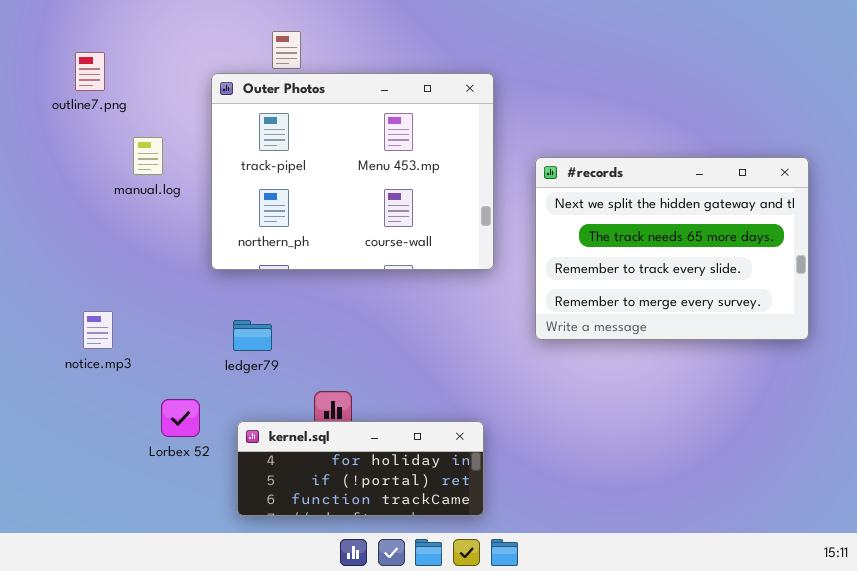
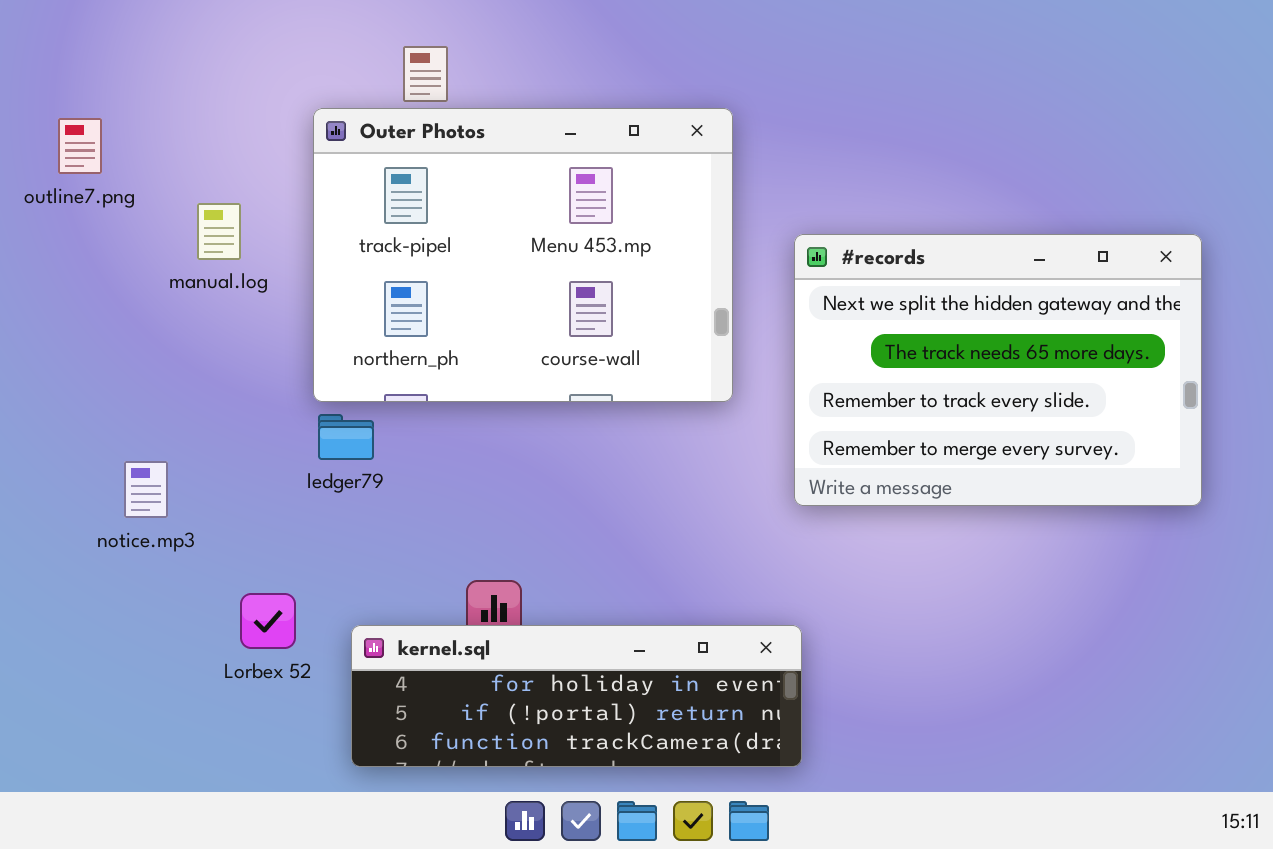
outline7.png: [75,52,105,91] -> [58,118,102,174], moved
ledger79: [233,320,272,351] -> [318,414,374,460], moved
kernel.sql: [237,421,484,516] -> [351,625,802,767], resized

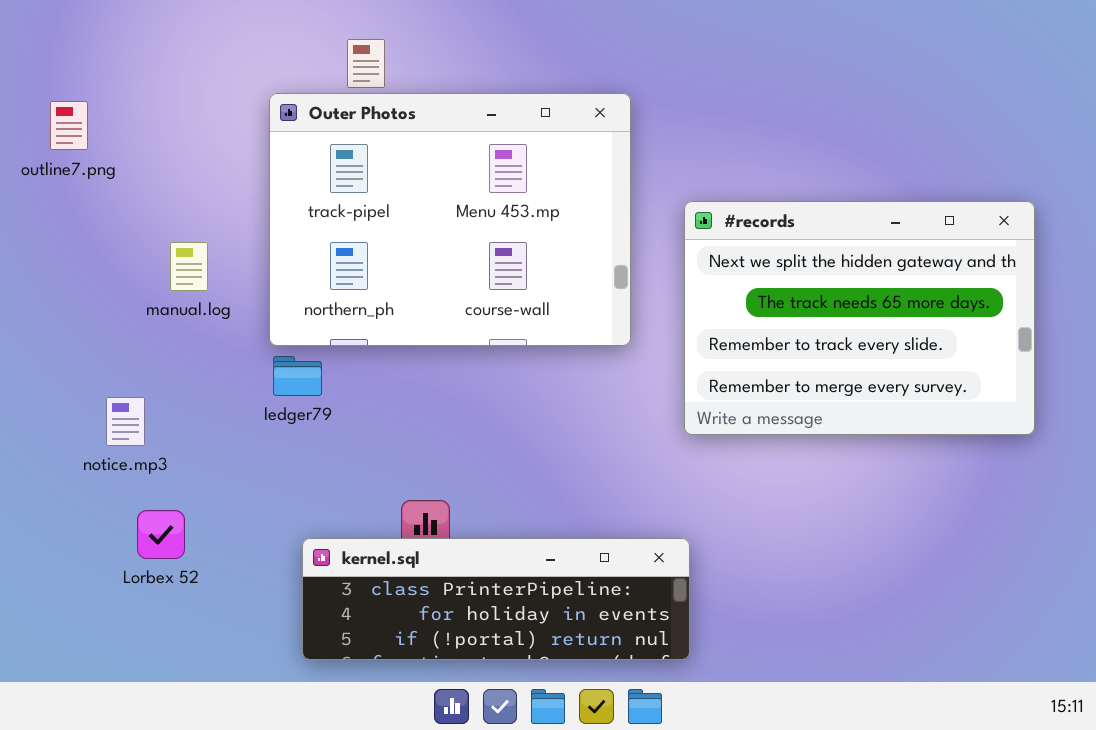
manual.log: [197,203,241,260] -> [170,242,208,291], moved
Lorbex 52: [240,593,296,649] -> [137,510,185,559], moved
kernel.sql: [351,625,802,767] -> [302,538,690,660], scrolled up 1 row

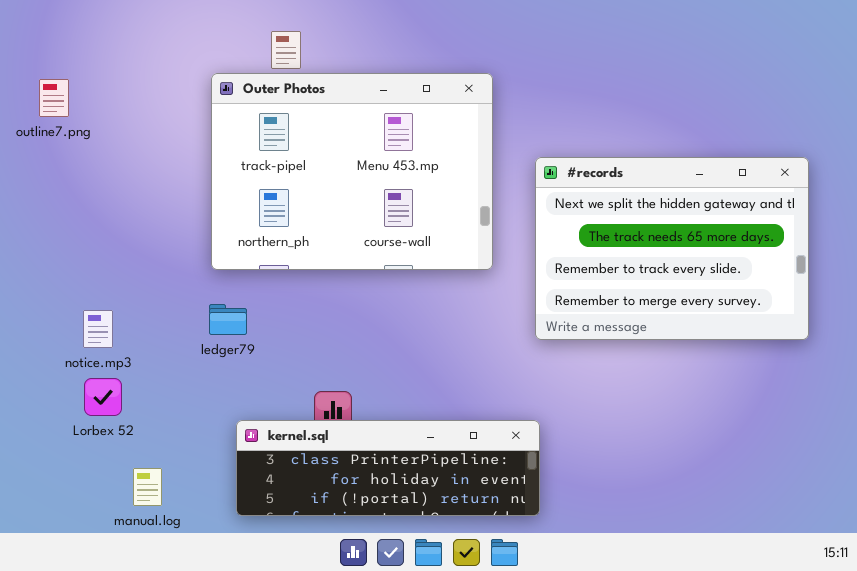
manual.log: [170,242,208,291] -> [133,468,162,506], moved
ledger79: [273,356,322,396] -> [209,304,247,335], moved
Lorbex 52: [137,510,185,559] -> [84,378,122,416], moved

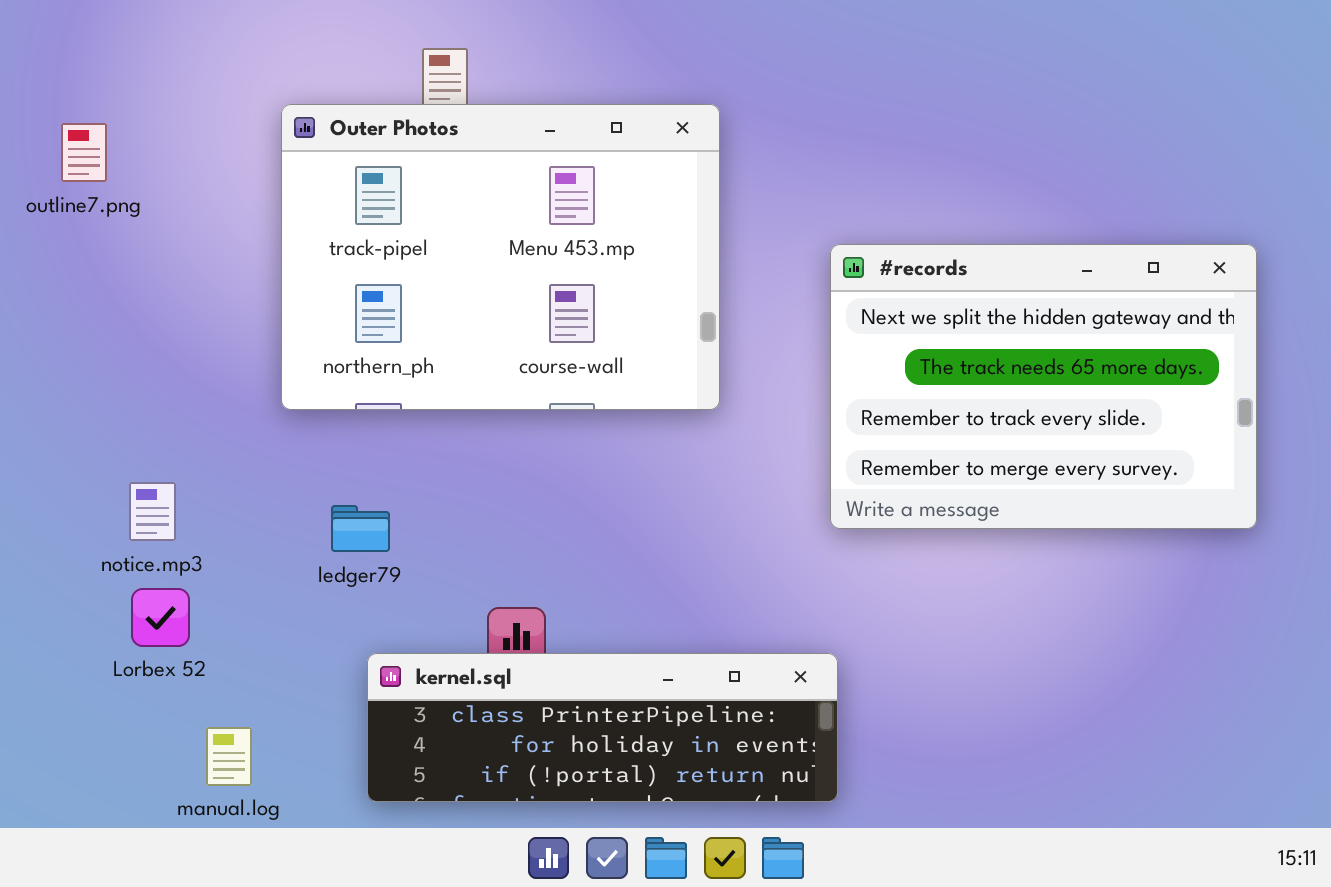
Outer Photos: [211,73,493,270] -> [281,104,720,410], moved
ledger79: [209,304,247,335] -> [331,505,390,552], moved

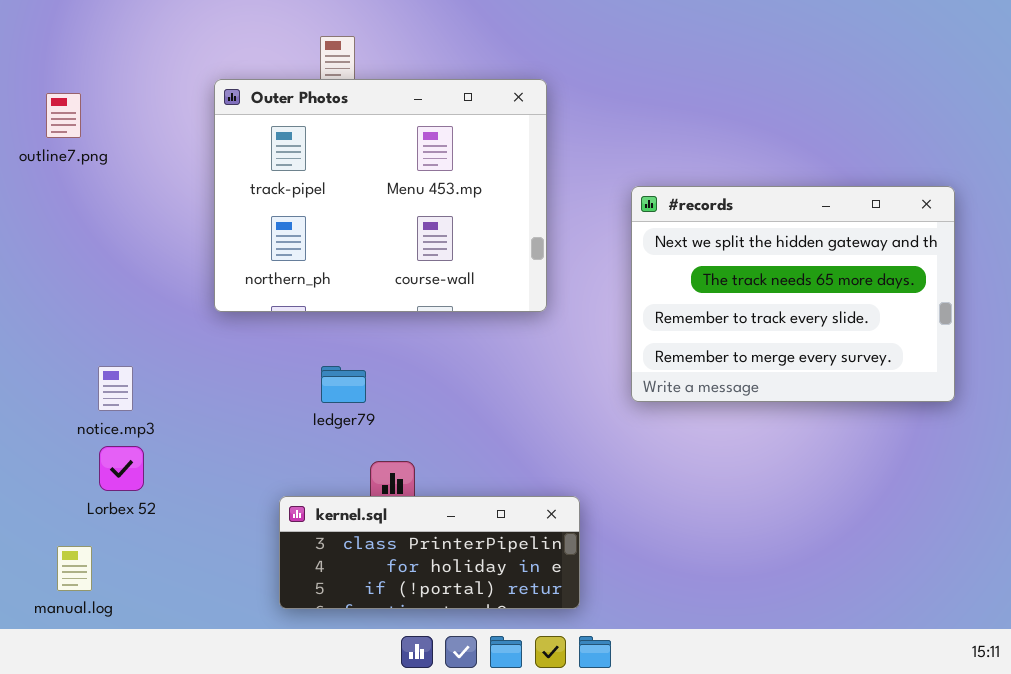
ledger79: [331,505,390,552] -> [321,366,366,403], moved
kernel.sql: [367,653,838,802] -> [279,496,580,609], resized
manual.log: [206,727,252,786] -> [57,546,92,591], moved

